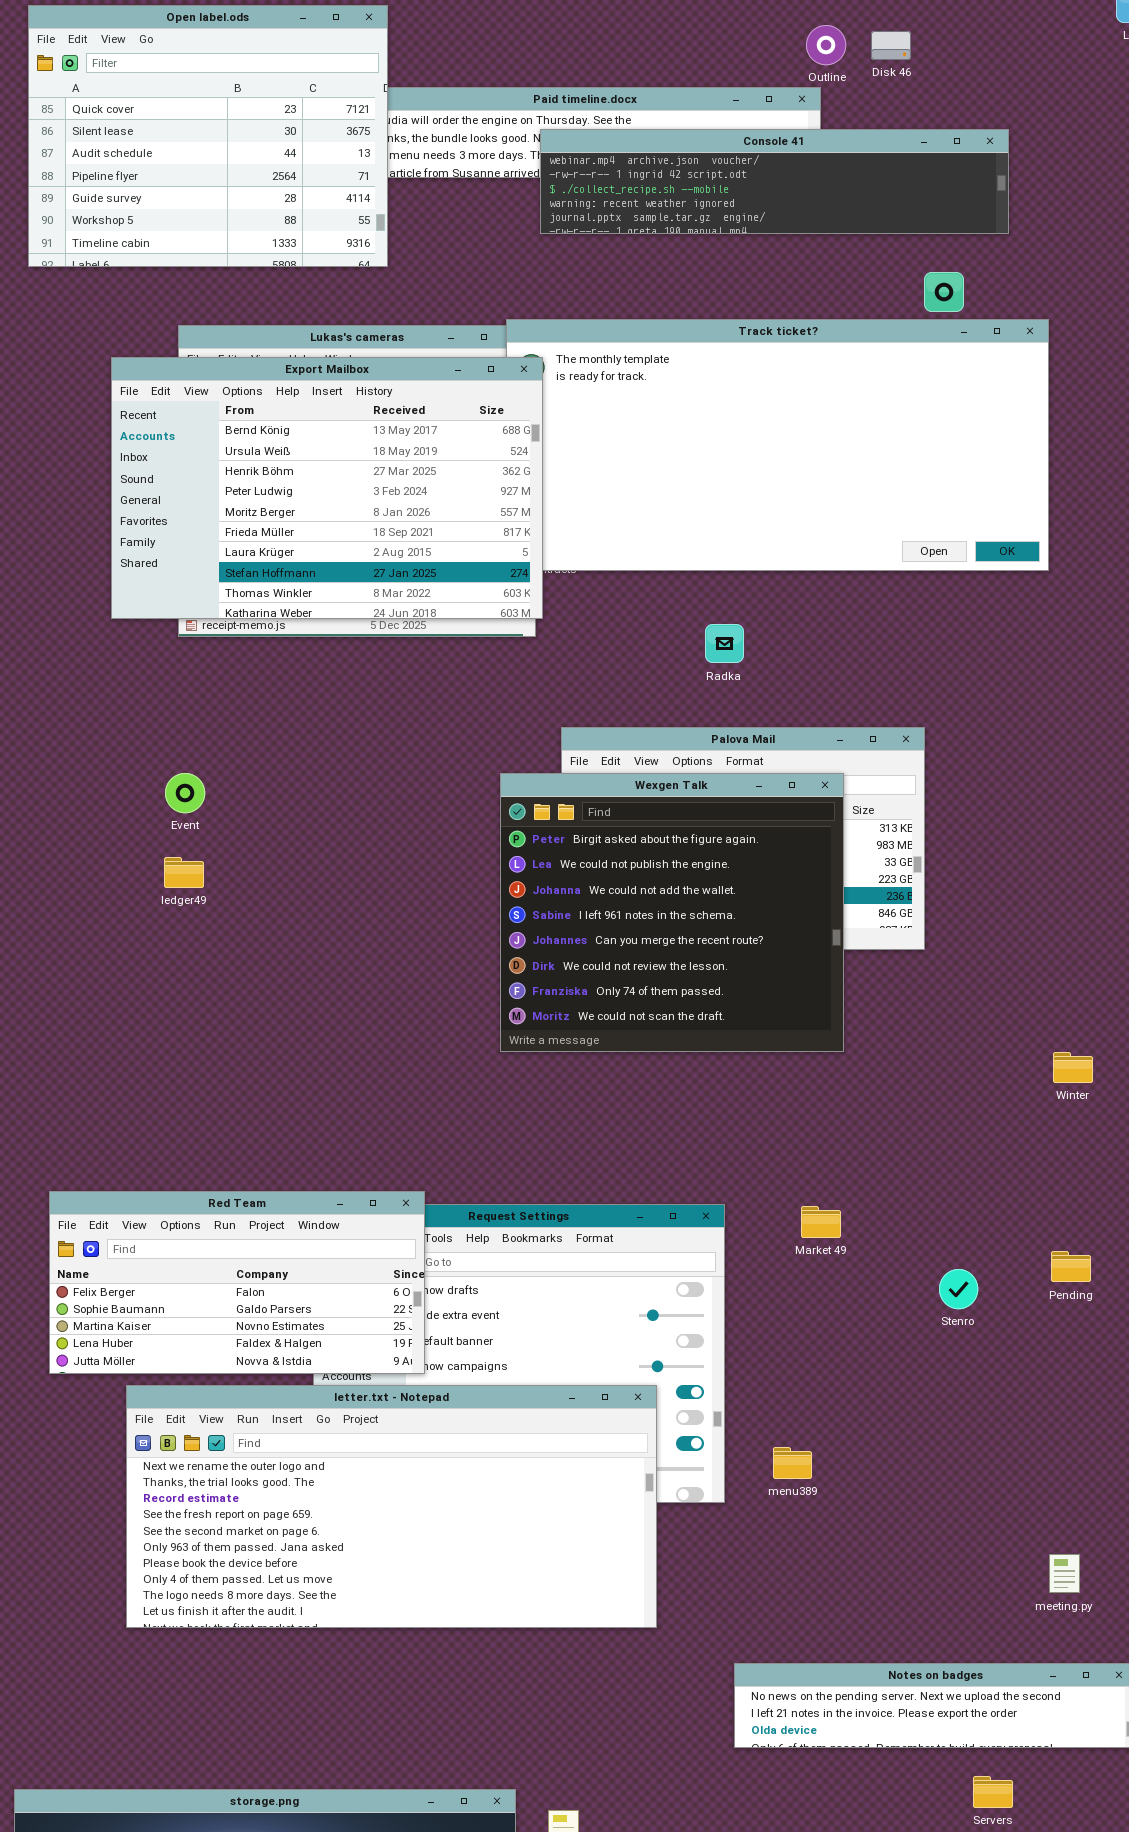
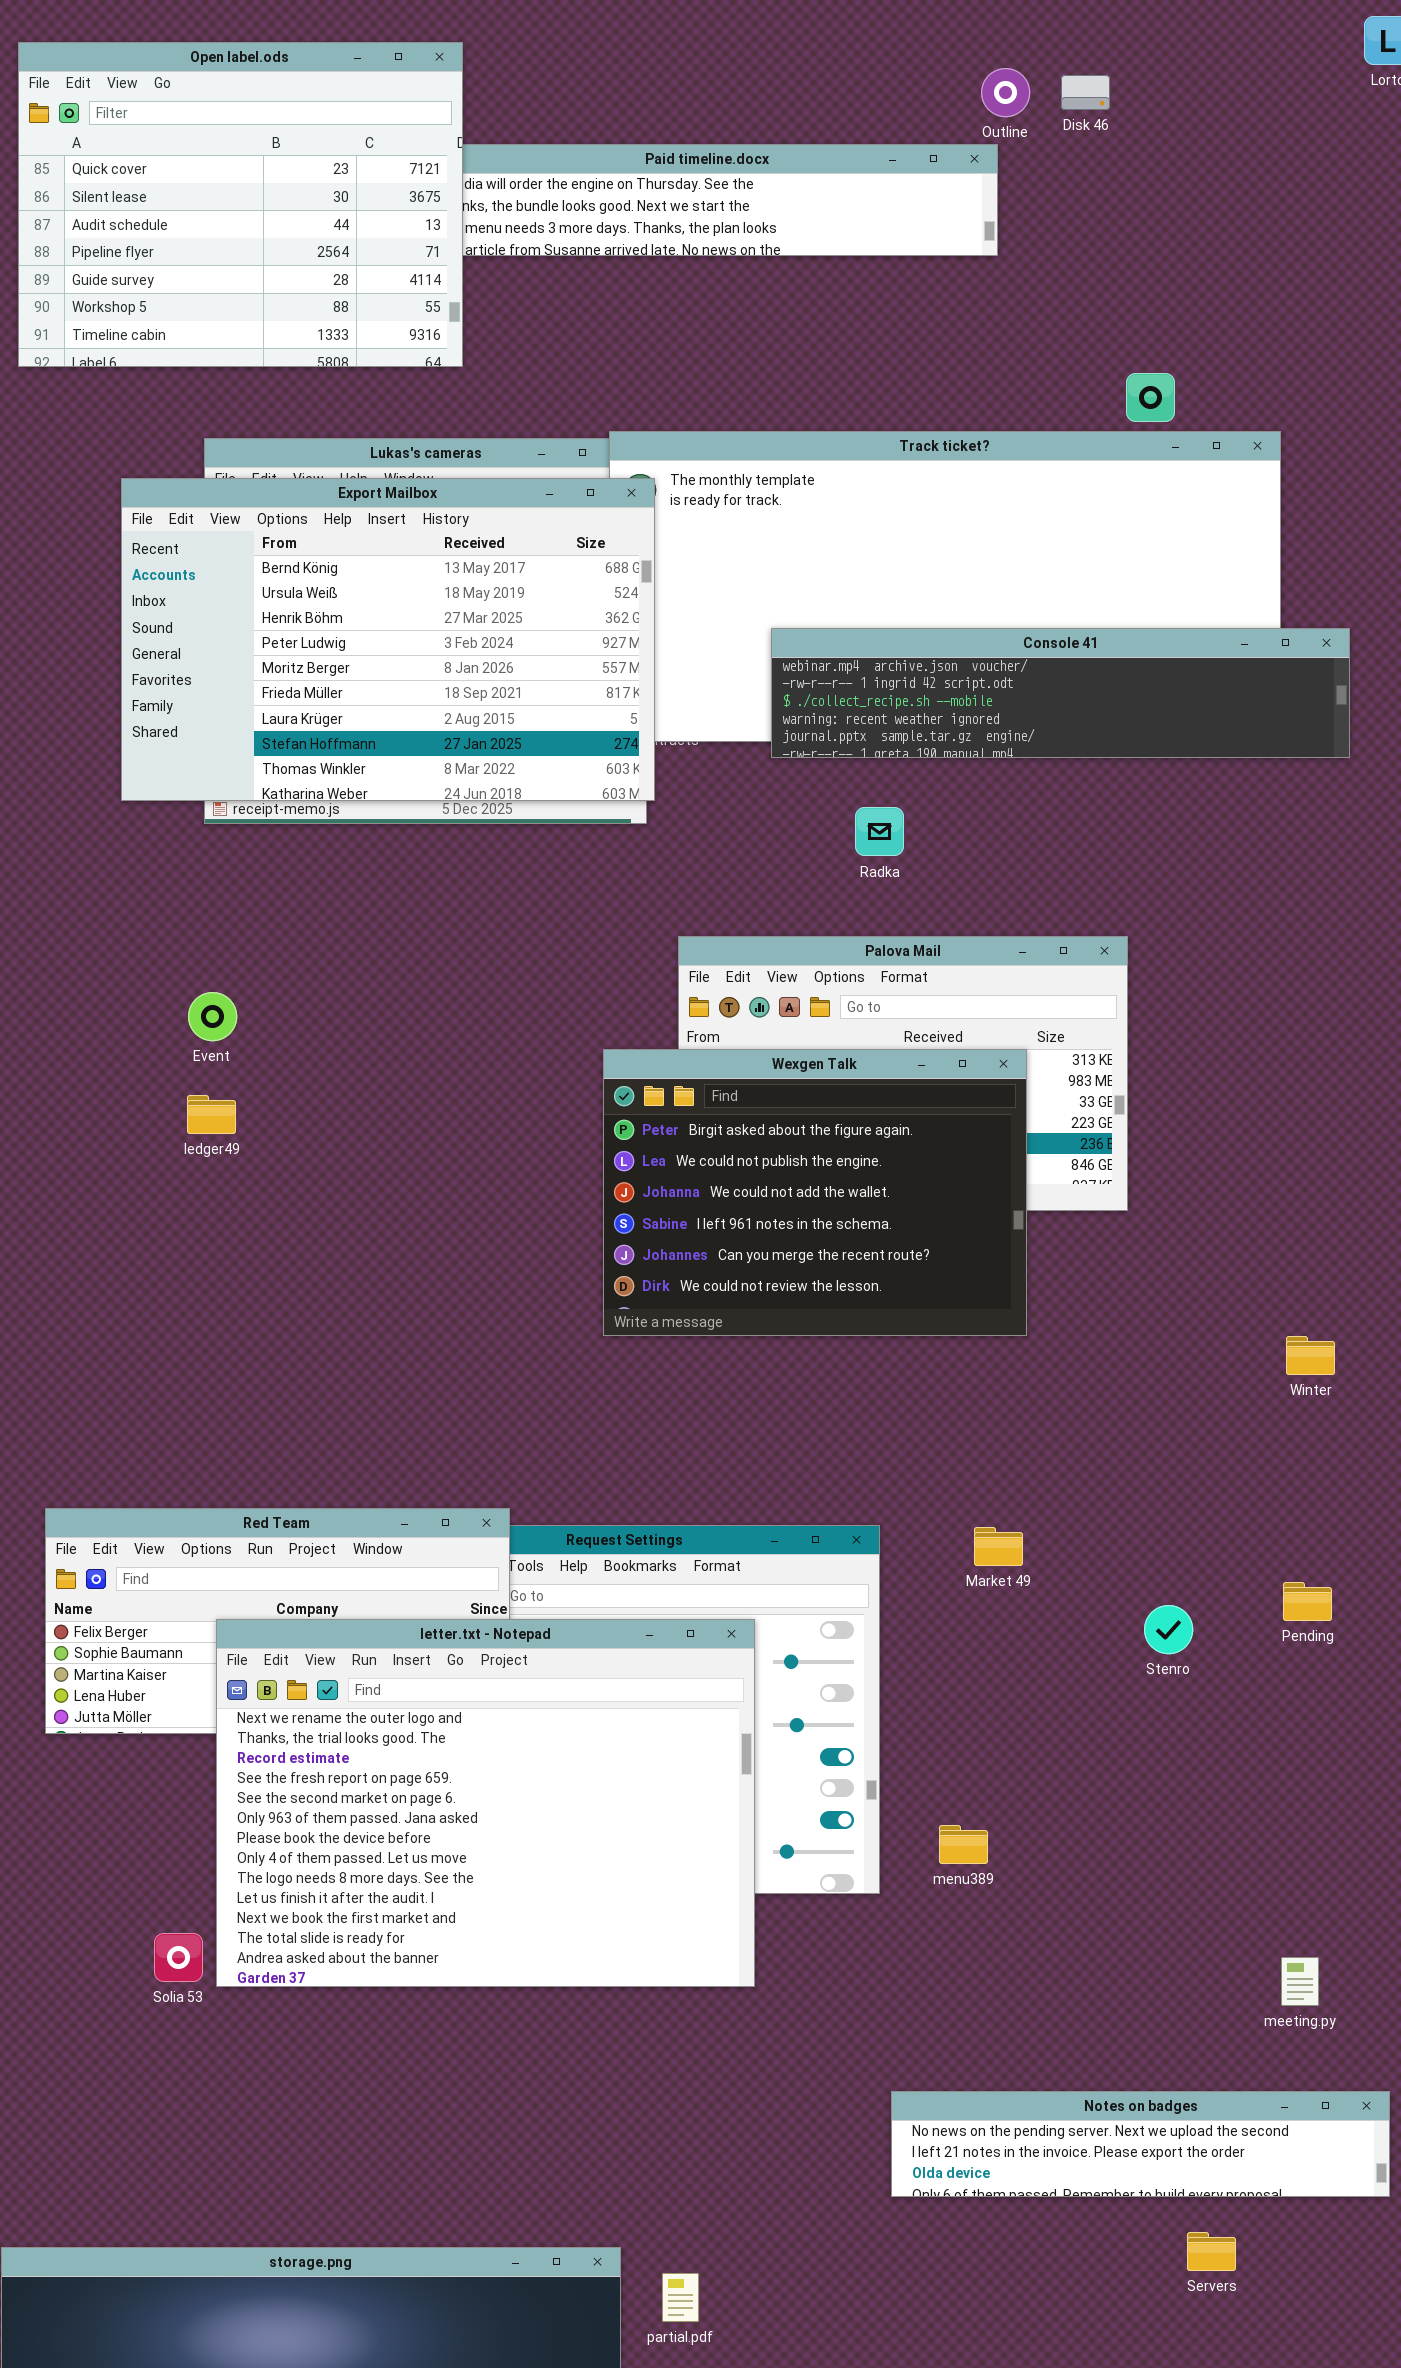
Console 41: [540,129,1009,234] -> [771,628,1350,758], moved
Wexgen Talk: [500,773,844,1052] -> [603,1049,1027,1336], resized
letter.txt - Notepad: [126,1385,657,1628] -> [216,1619,755,1987], moved, resized

